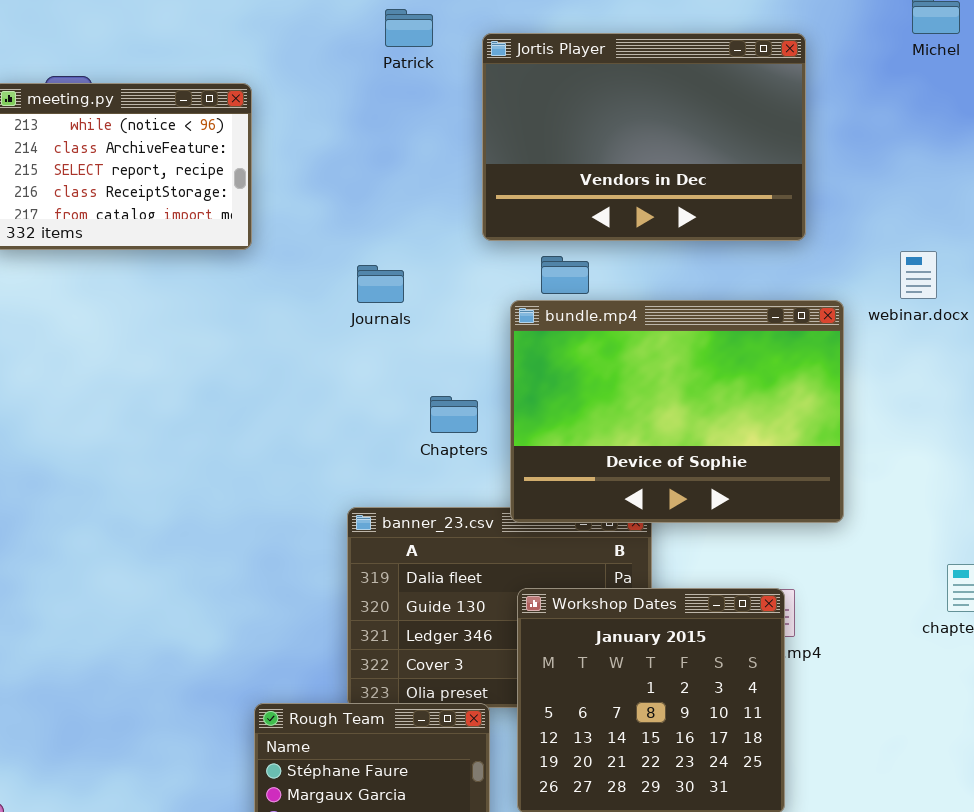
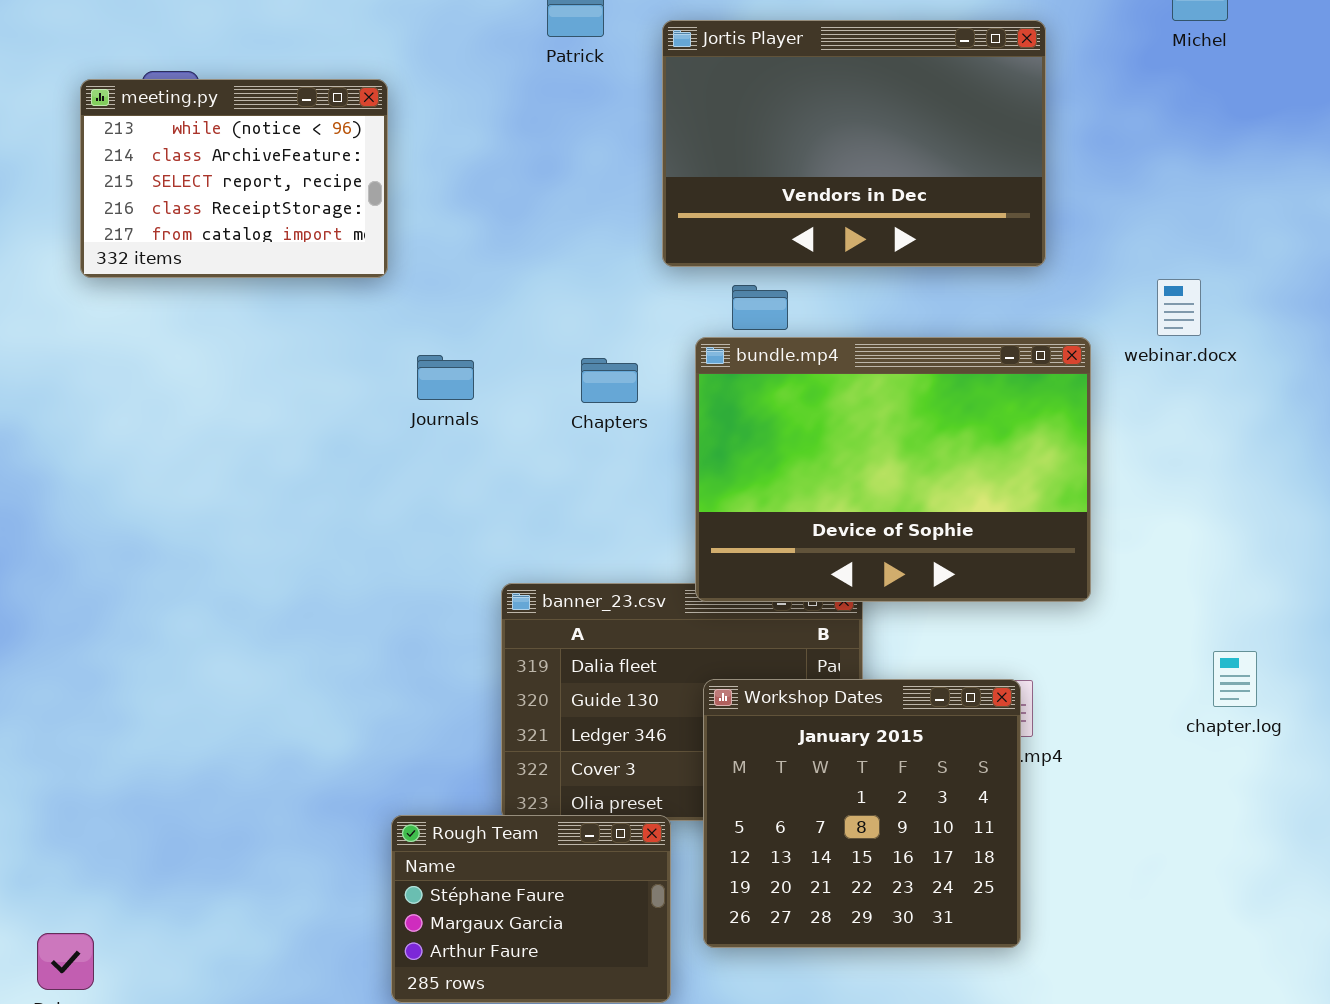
Journals: [357,265,404,303] -> [417,355,474,400], moved
Chapters: [430,396,478,433] -> [581,358,638,403], moved

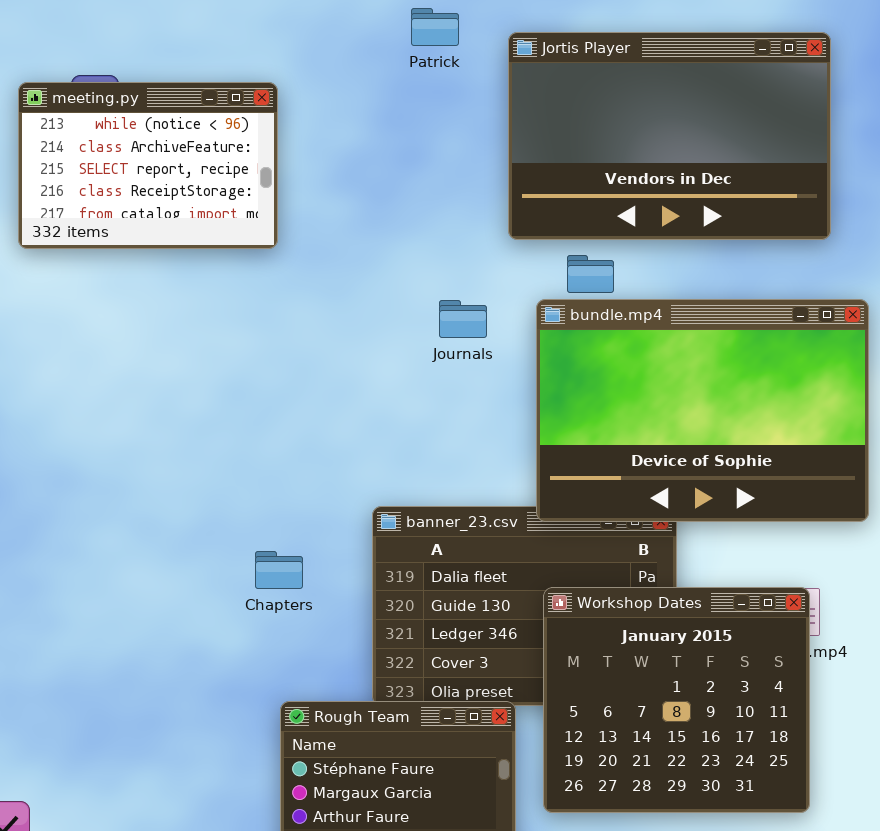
Journals: [417,355,474,400] -> [439,300,487,338], moved
Chapters: [581,358,638,403] -> [255,551,303,589], moved

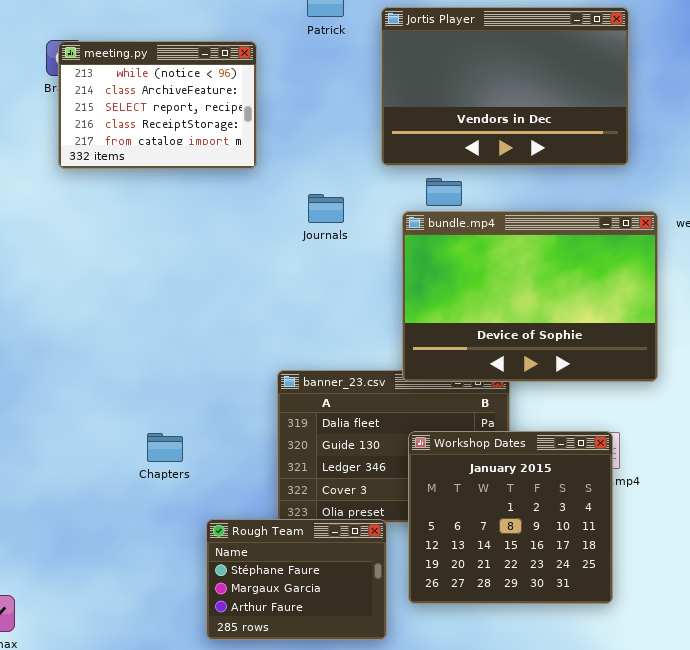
meeting.py: [18,82,278,249] -> [58,41,257,169], moved
Journals: [439,300,487,338] -> [308,194,344,223], moved
Chapters: [255,551,303,589] -> [147,433,183,462], moved

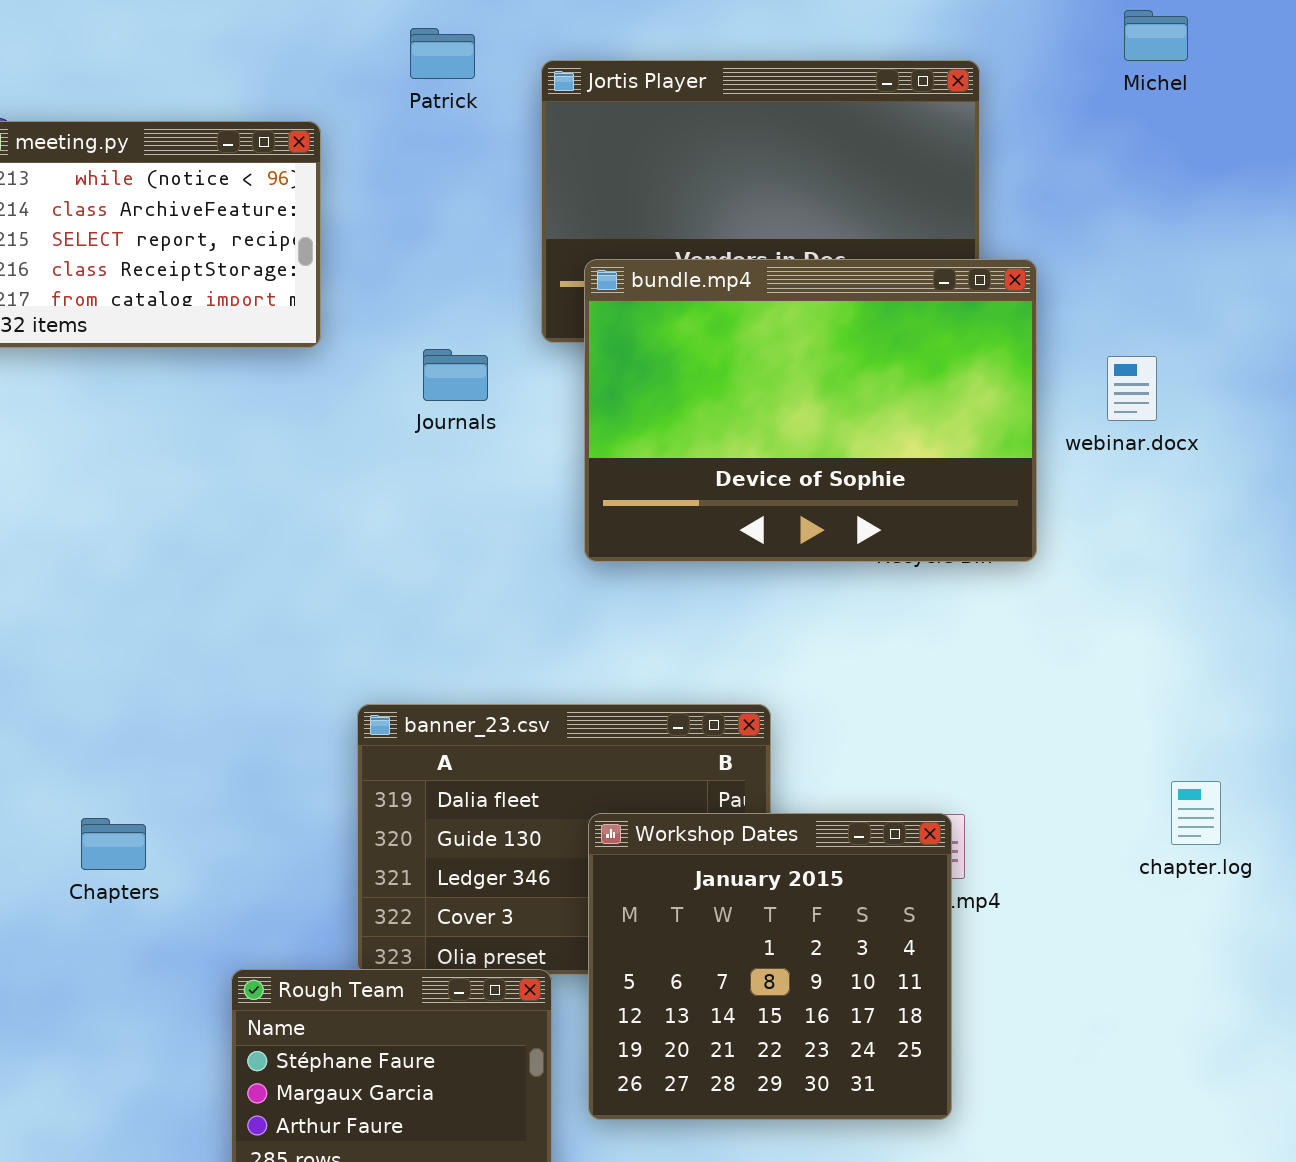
Journals: [308,194,344,223] -> [423,349,488,401], moved
bundle.mp4: [402,211,658,382] -> [584,259,1037,562], moved
Chapters: [147,433,183,462] -> [81,818,146,870], moved

